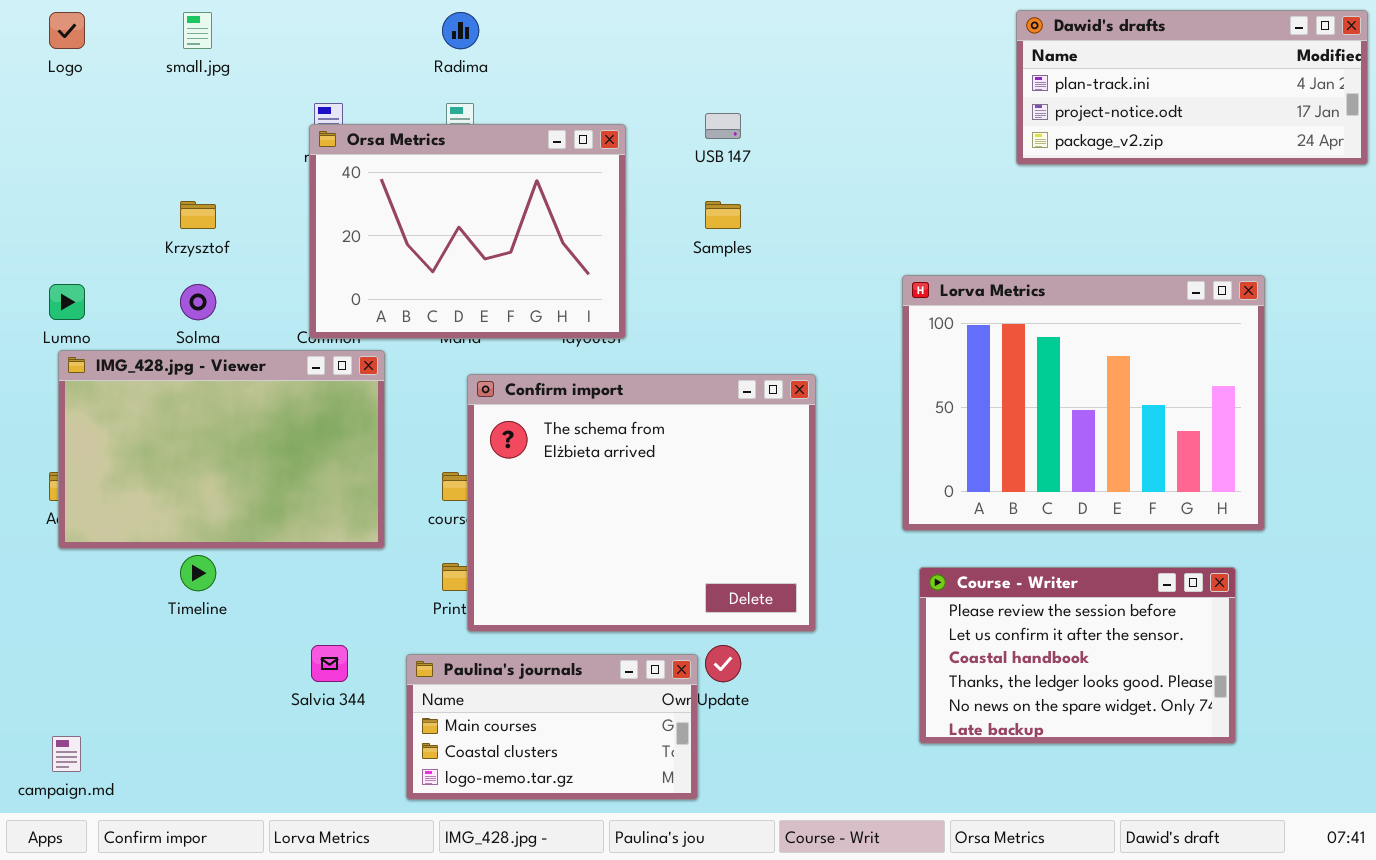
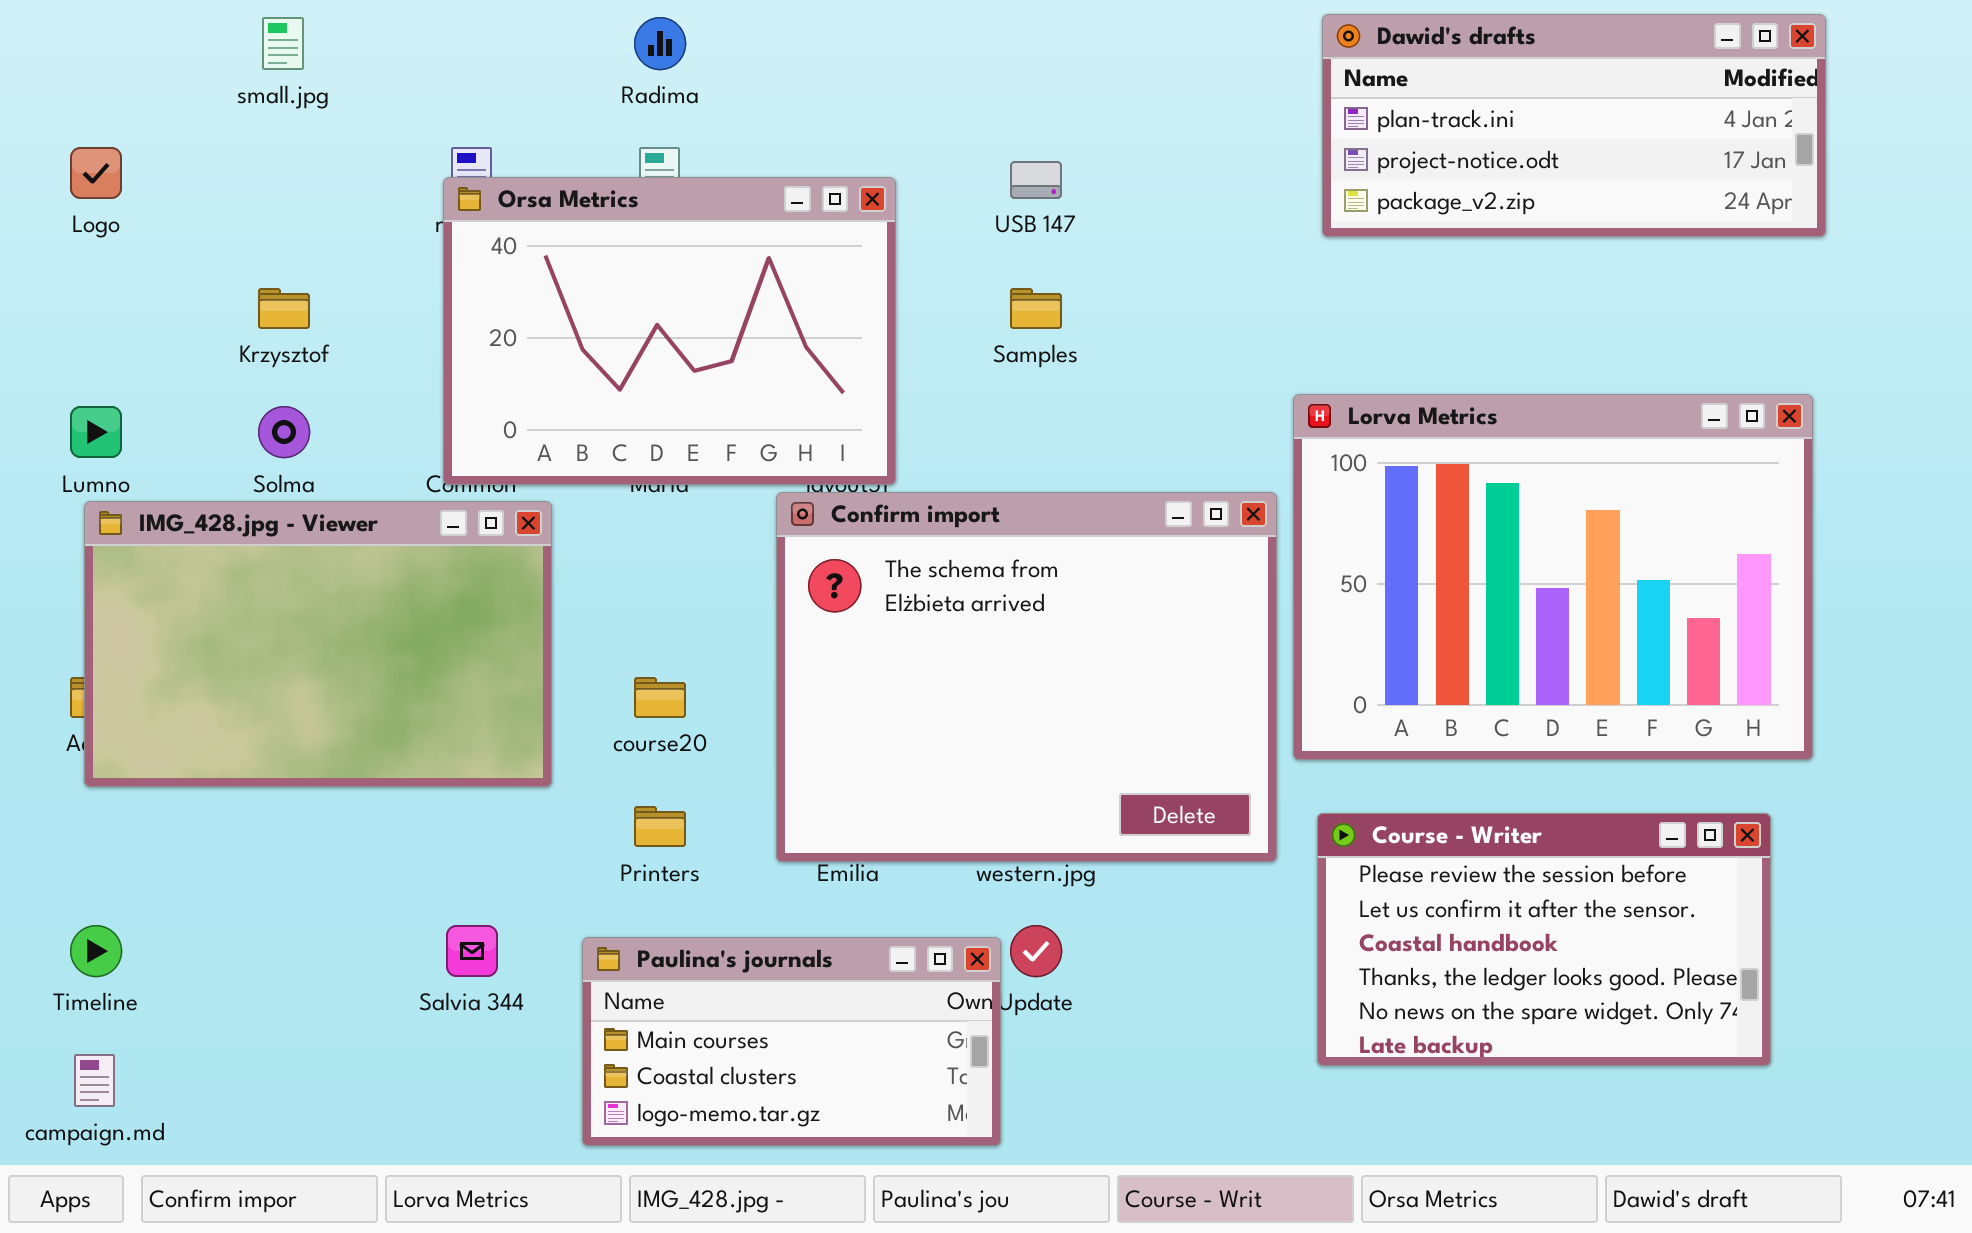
Dawid's drafts: [1016,10,1368,165] -> [1322,14,1826,237], moved
Logo: [49,12,85,49] -> [70,147,122,199], moved
Confirm import: [467,374,816,632] -> [776,492,1277,862], moved
Timeline: [180,555,216,591] -> [70,925,122,977], moved

